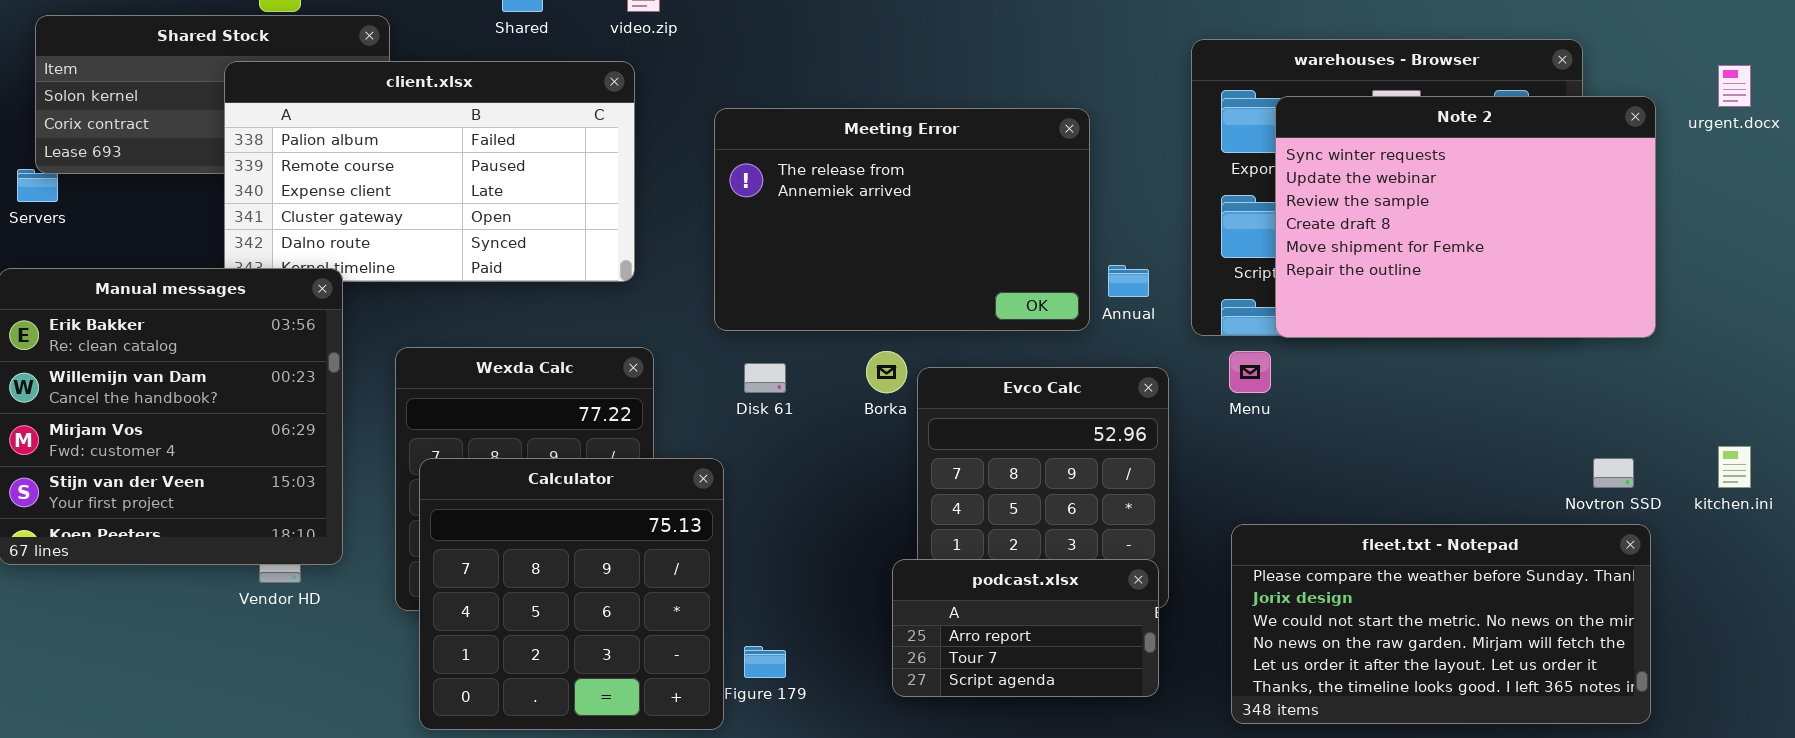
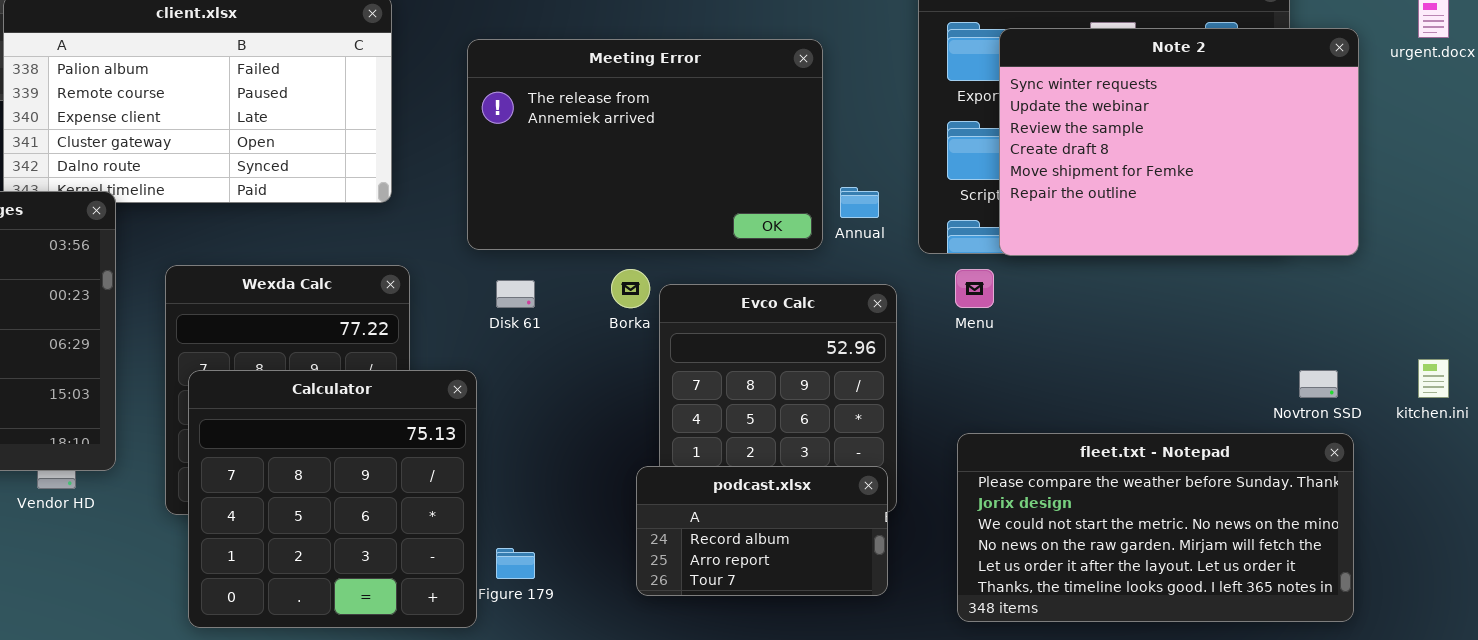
podcast.xlsx: [892,559,1159,697] -> [636,466,888,596], scrolled up 1 row

